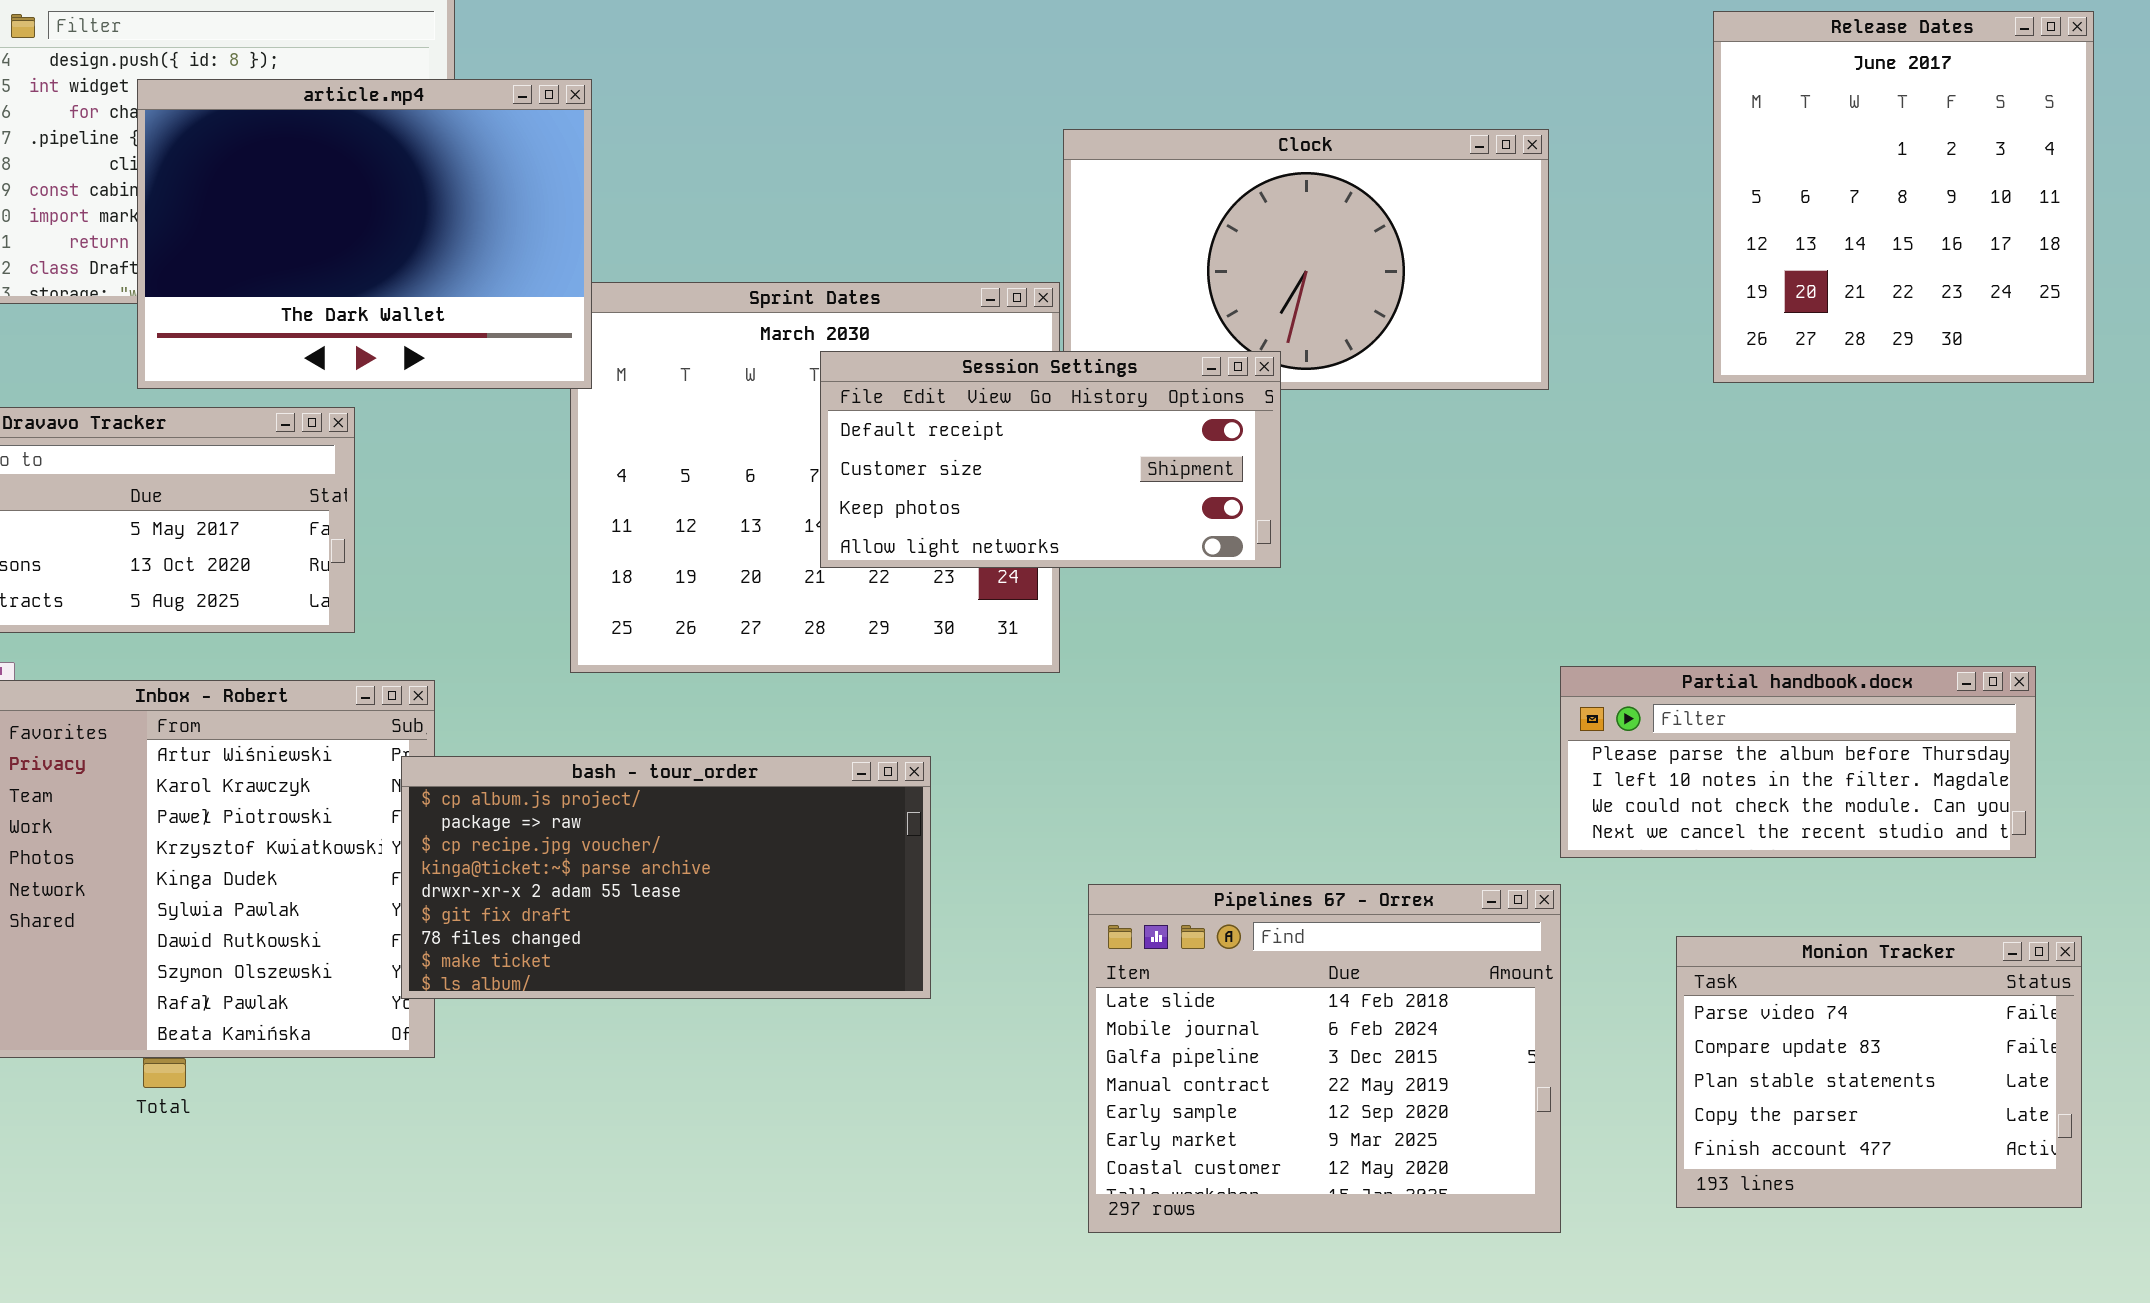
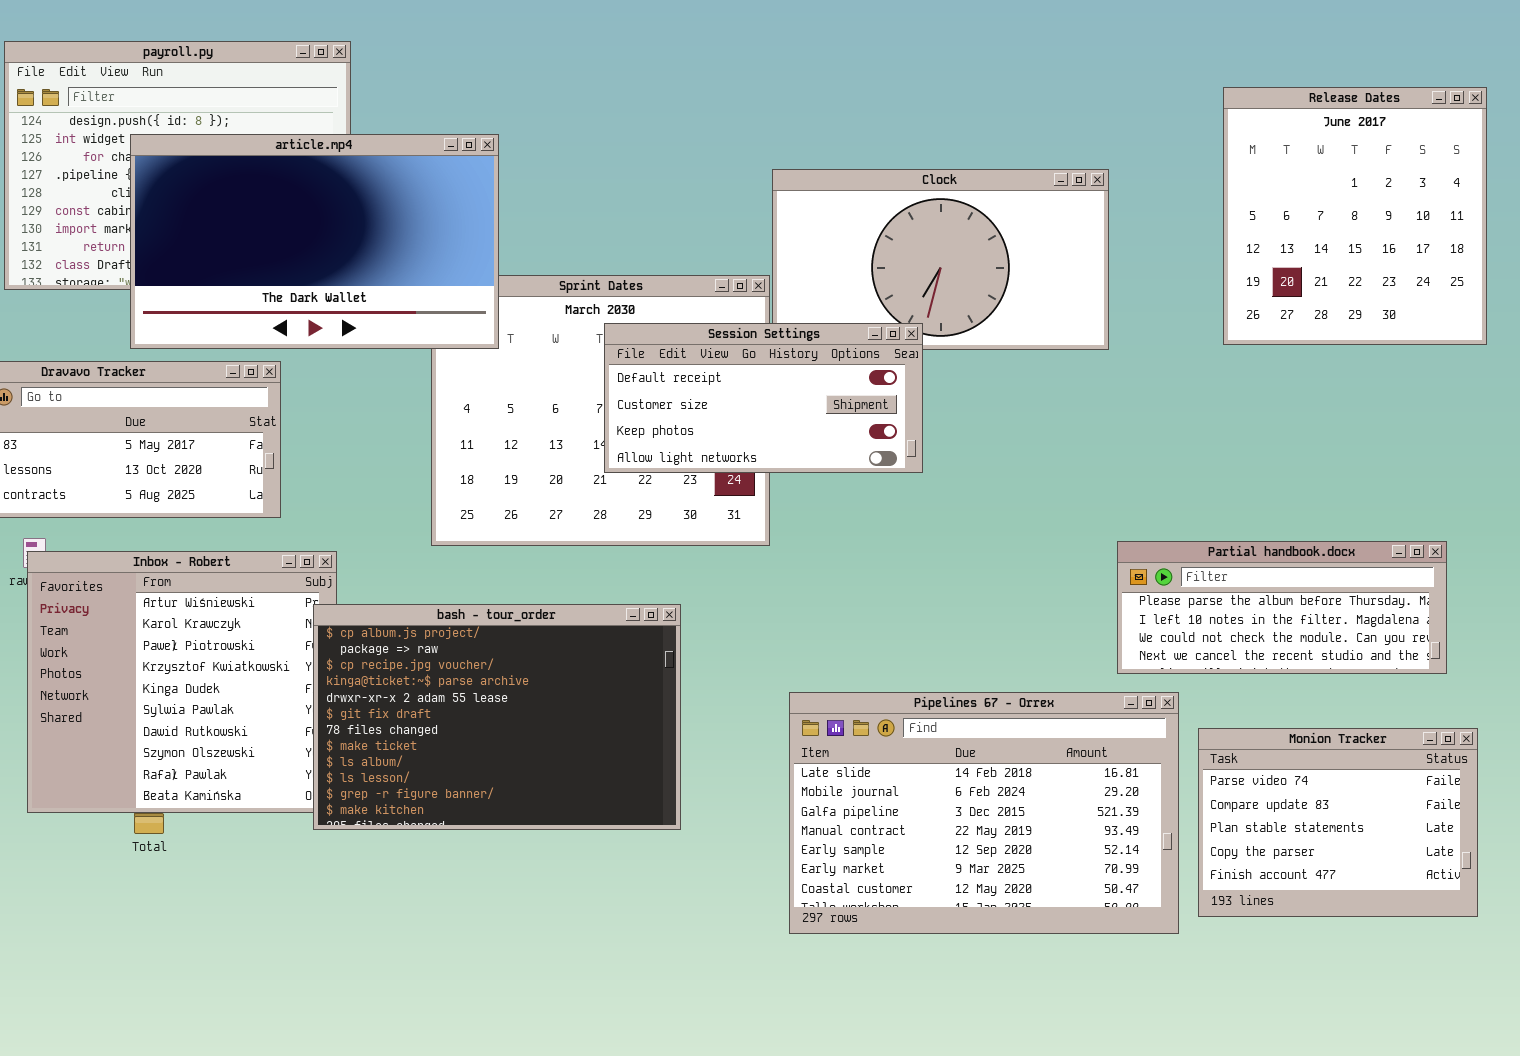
article.mp4: [137,79,592,389] -> [130,134,499,349], resized
bash - tour_order: [401,756,931,999] -> [313,604,681,830], resized
Pipelines 67 - Orrex: [1088,884,1561,1233] -> [789,692,1179,934], resized

